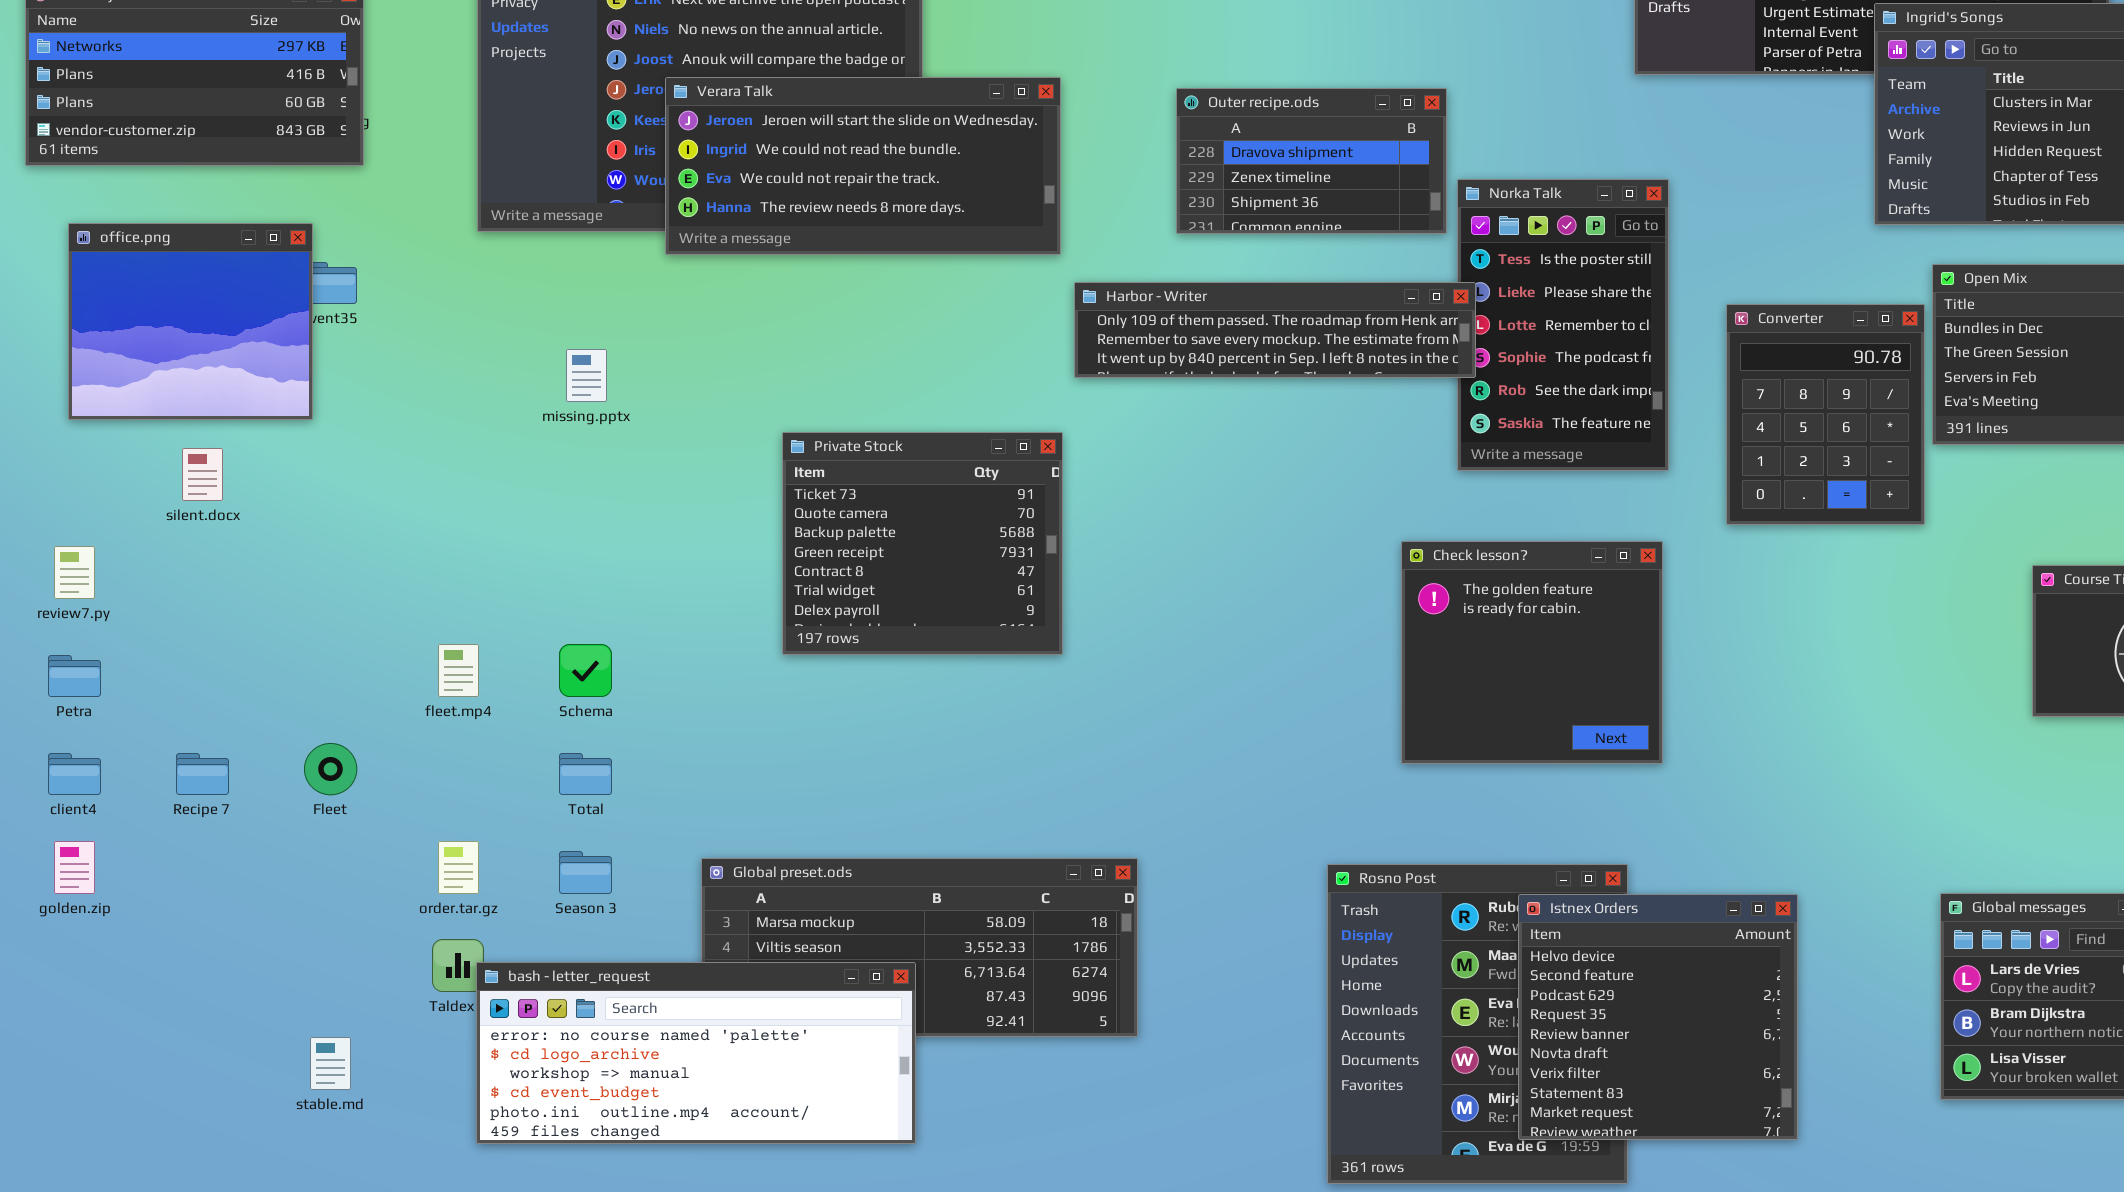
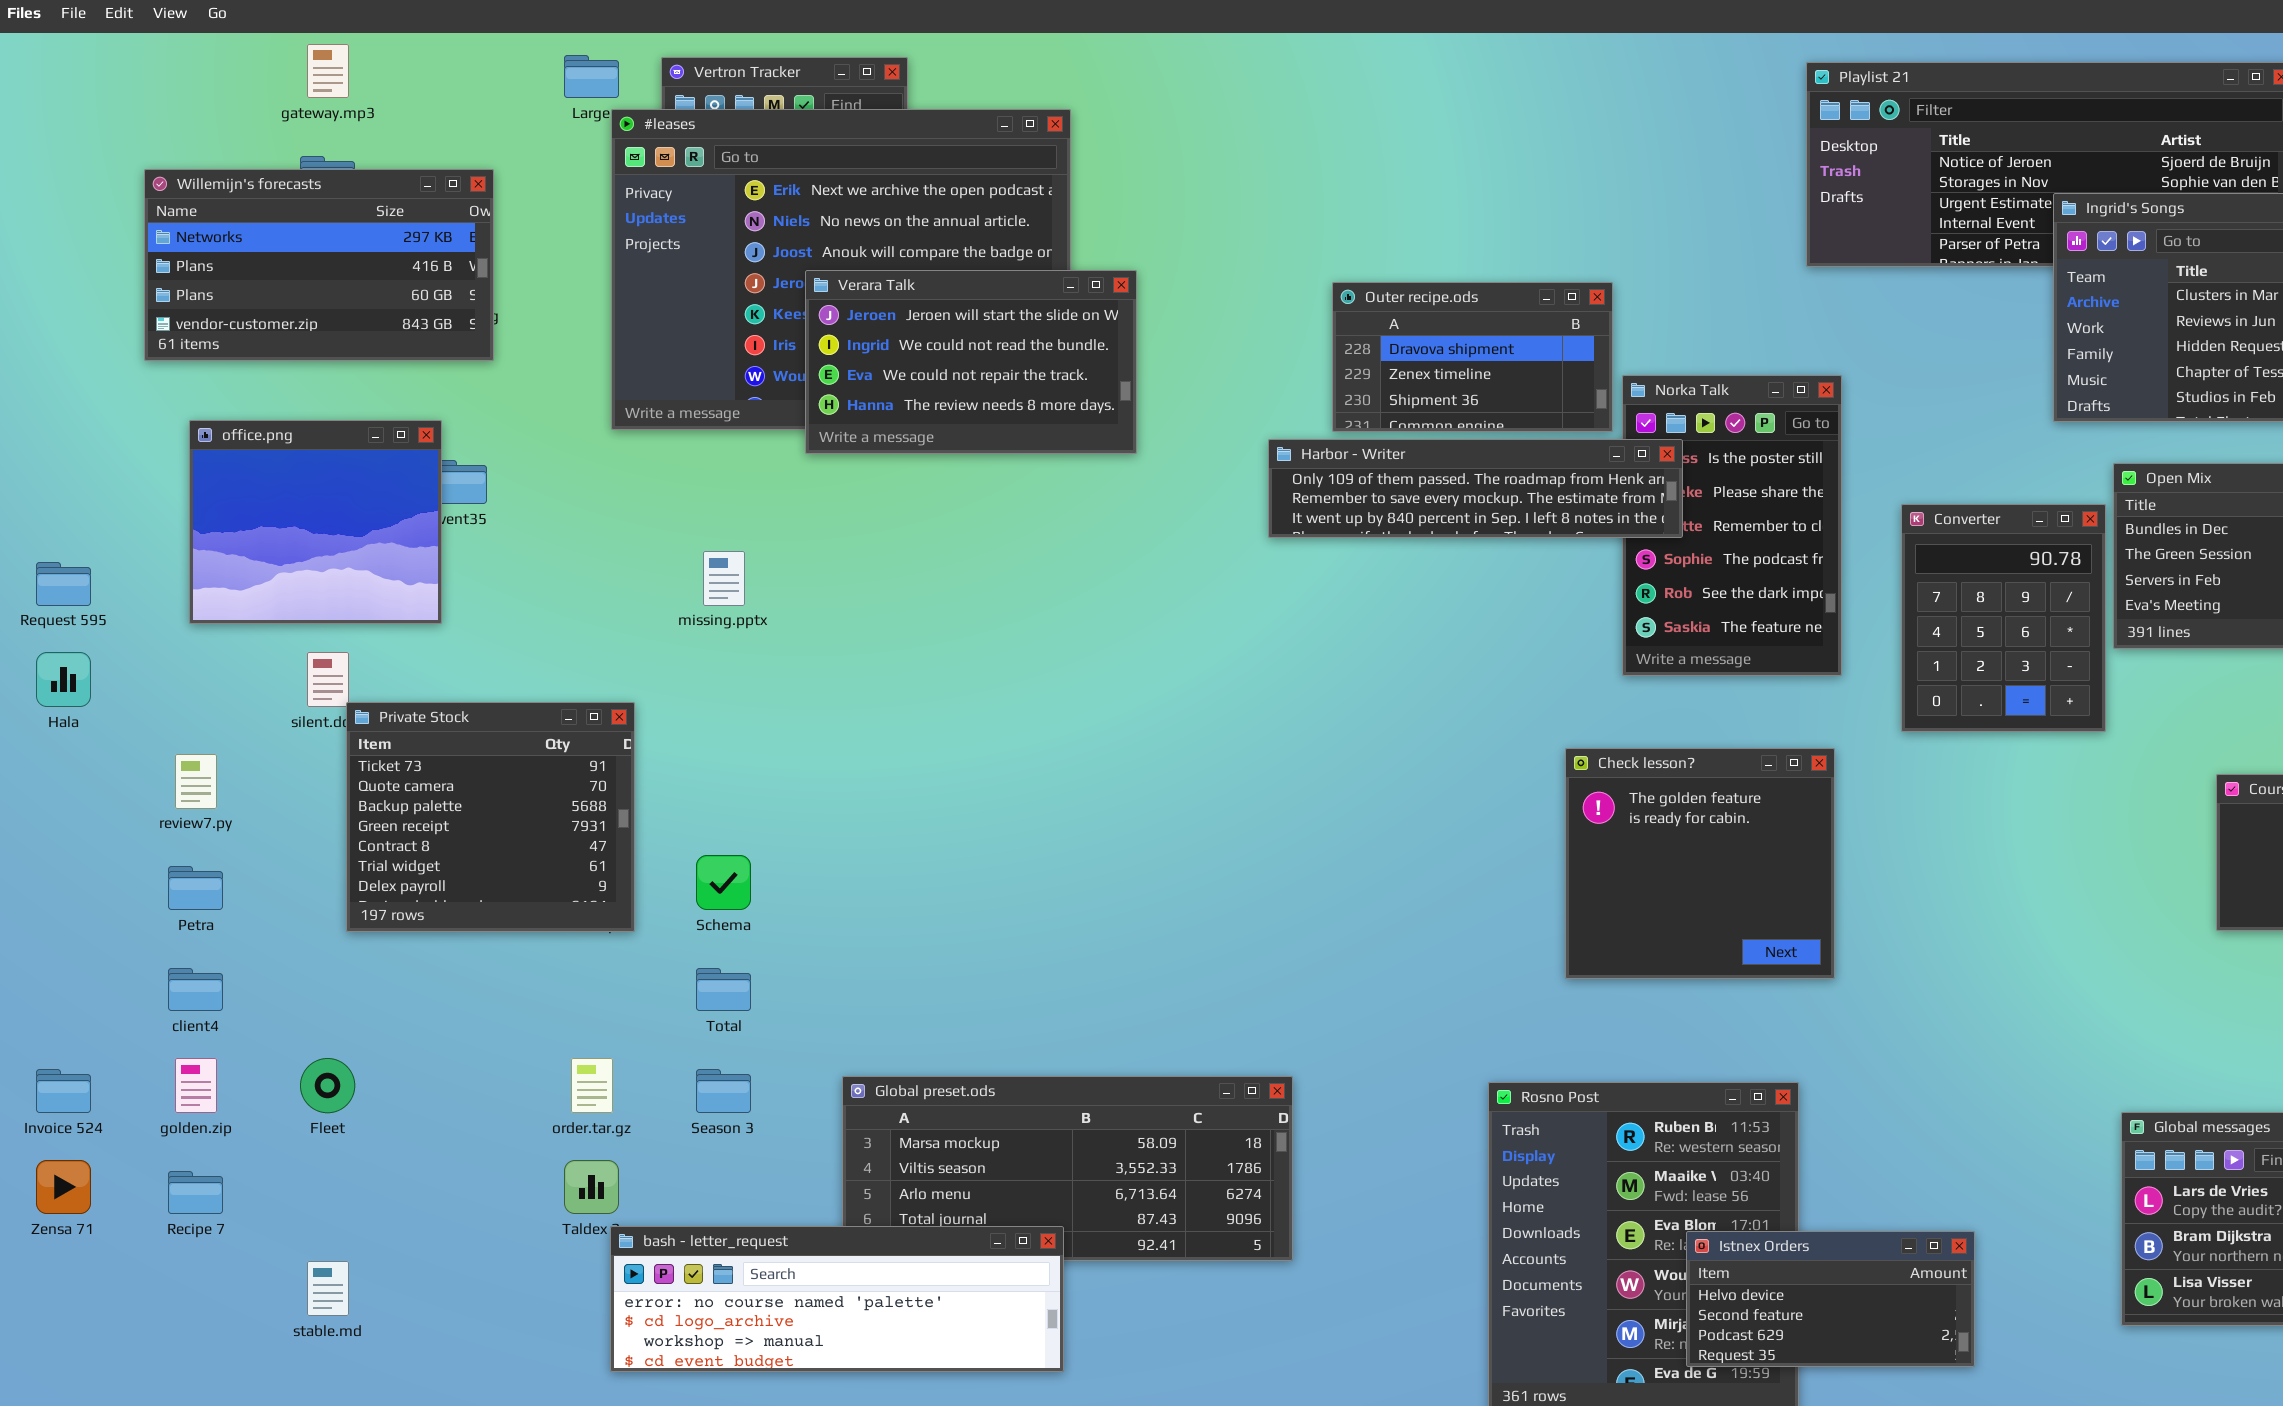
Verara Talk: [665,77,1061,255] -> [805,270,1137,454], resized
Harbor - Writer: [1074,282,1476,378] -> [1268,439,1683,538], moved
Private Stock: [782,432,1063,655] -> [346,702,635,932], moved
Fleet: [304,743,357,795] -> [300,1058,355,1113], moved
Recipe 7: [176,753,229,795] -> [168,1171,223,1214], moved
Istnex Orders: [1518,894,1798,1140] -> [1686,1231,1975,1367], resized
bash - letter_request: [476,962,916,1144] -> [610,1226,1064,1372], resized
stable.md: [310,1037,351,1090] -> [307,1261,349,1316], moved

